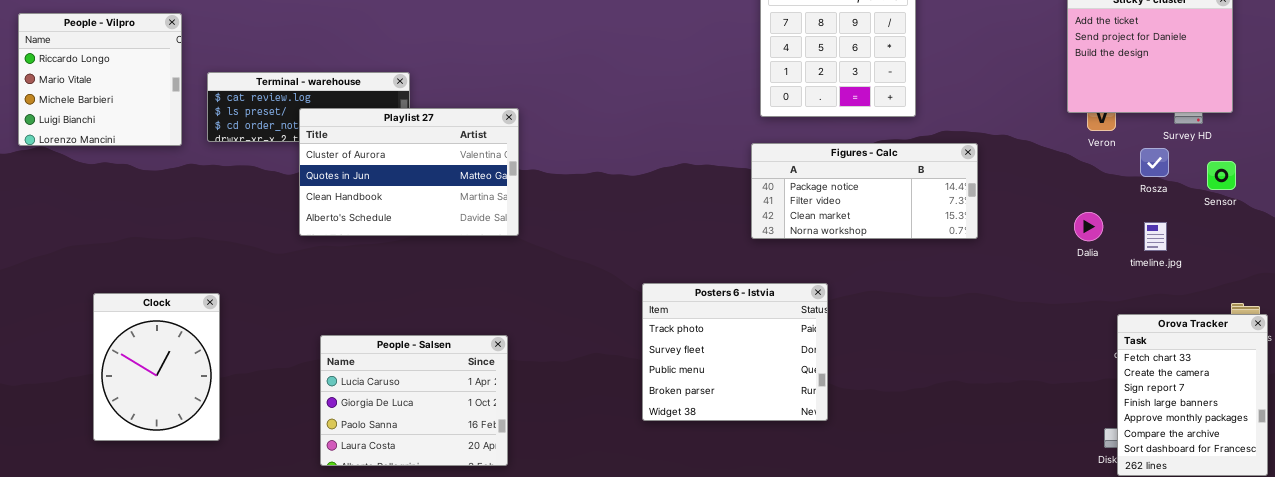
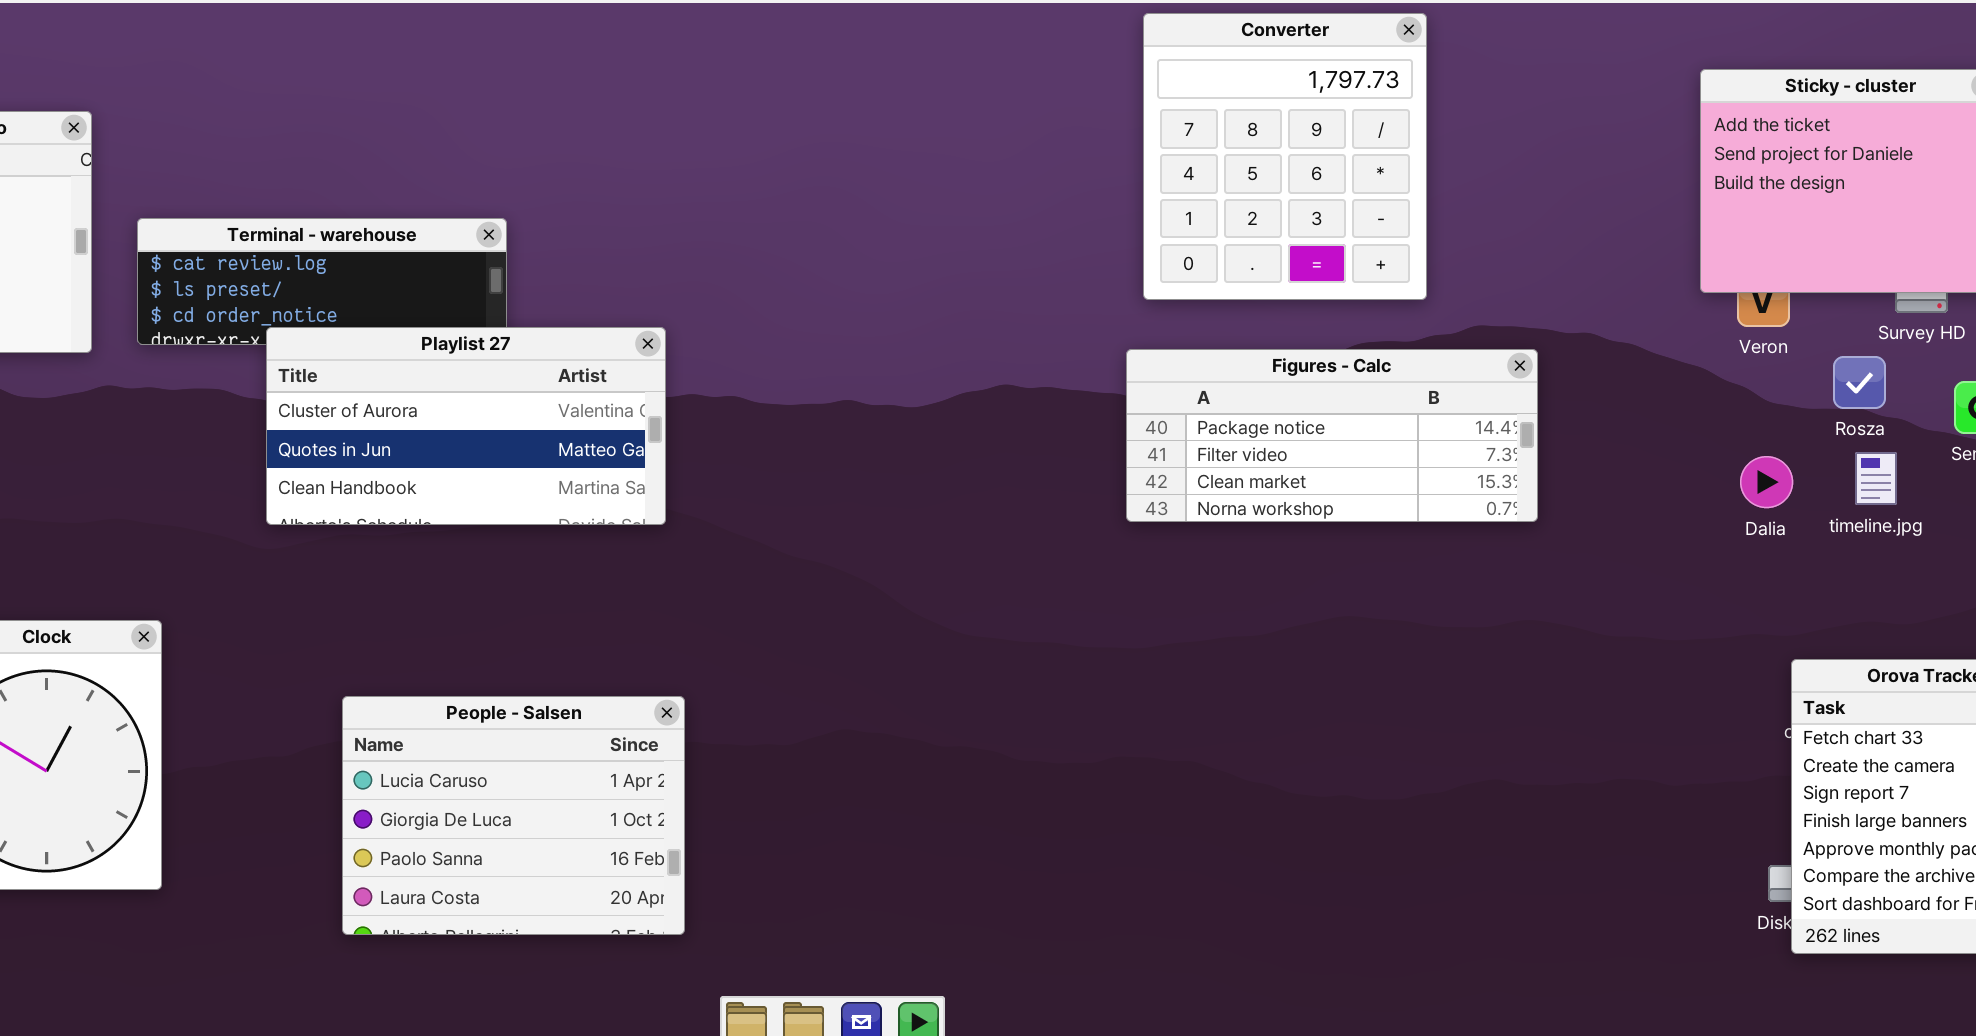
Playlist 27: [299,108,519,236] -> [266,327,666,525], moved, resized
Dalia: [1074,212,1103,241] -> [1740,456,1793,508], moved
timeline.jpg: [1144,222,1167,251] -> [1855,452,1897,505], moved
Posters 6 - Istvia: [642,283,828,421] -> none, closed

